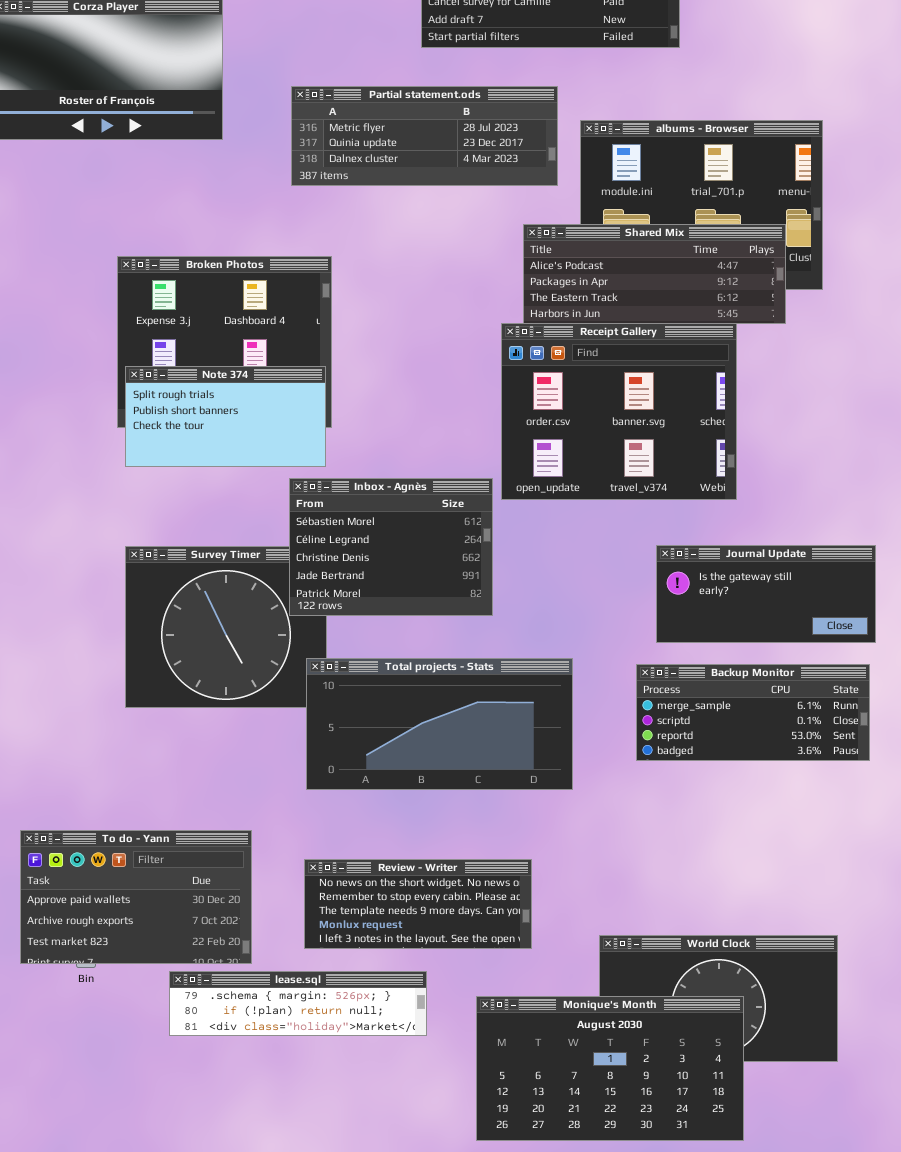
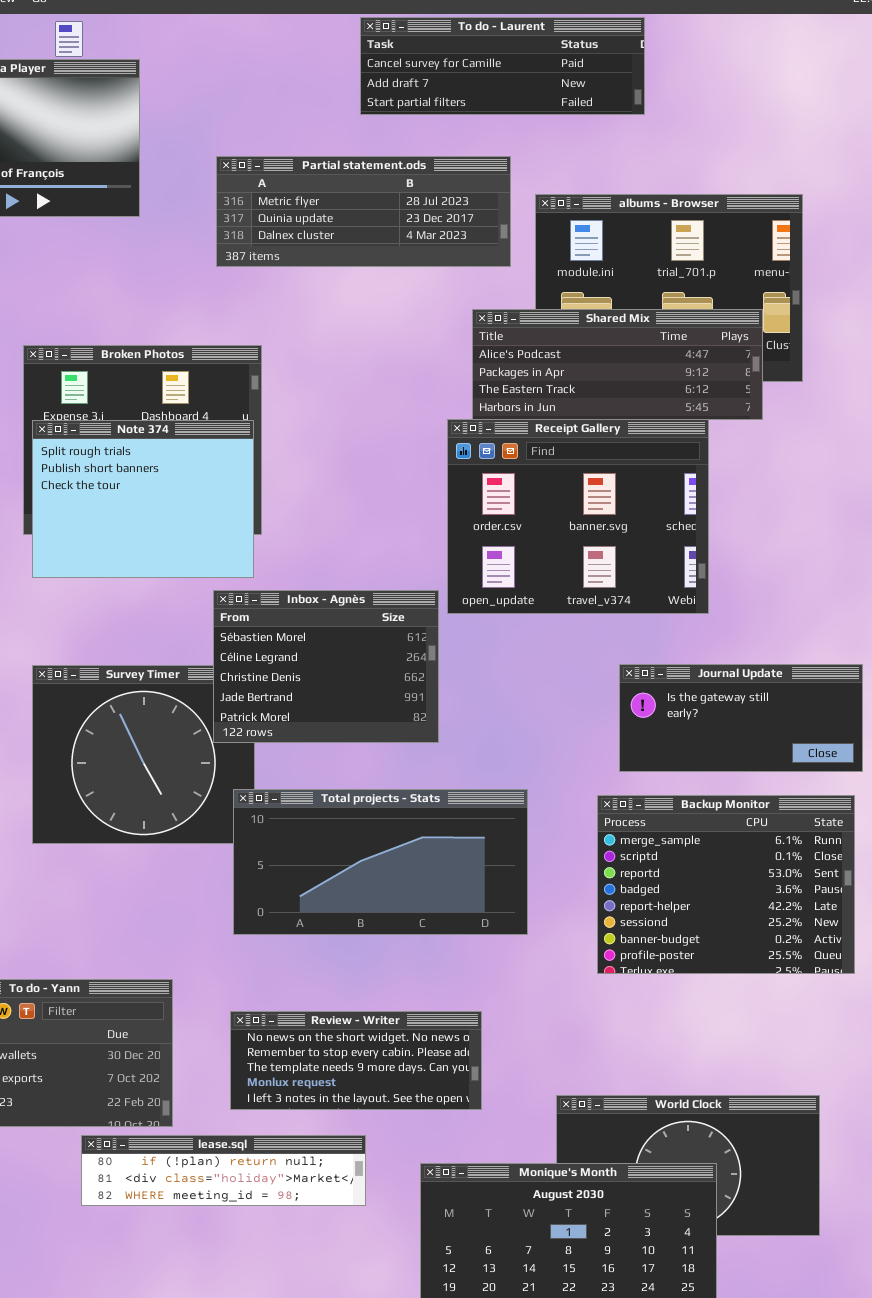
Note 374: [125,366,326,467] -> [32,420,254,578], resized
Backup Monitor: [636,664,870,761] -> [597,795,855,974], resized
lease.sql: [169,971,427,1036] -> [81,1135,366,1206], scrolled down 1 row

